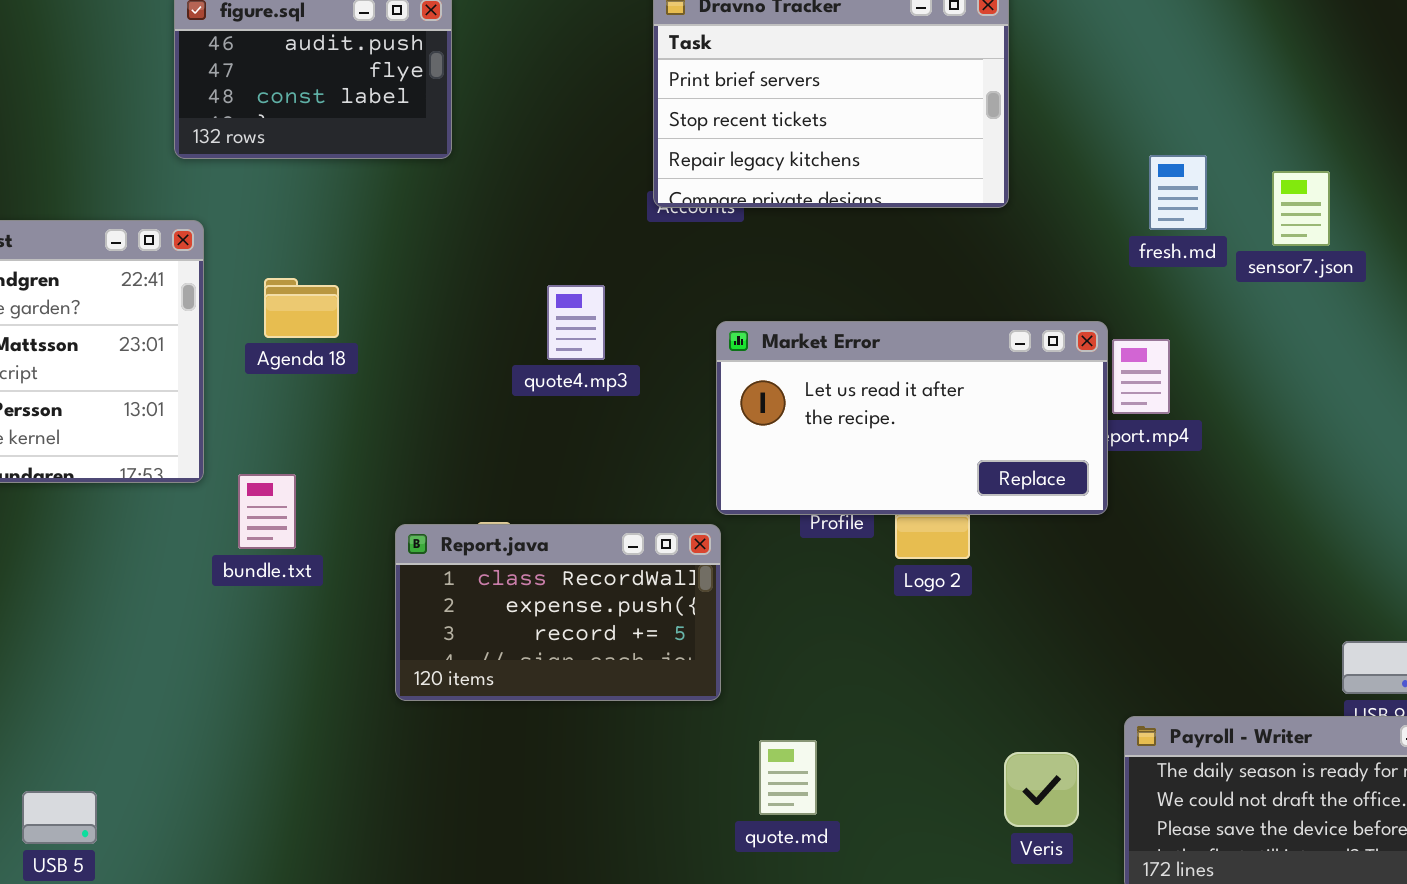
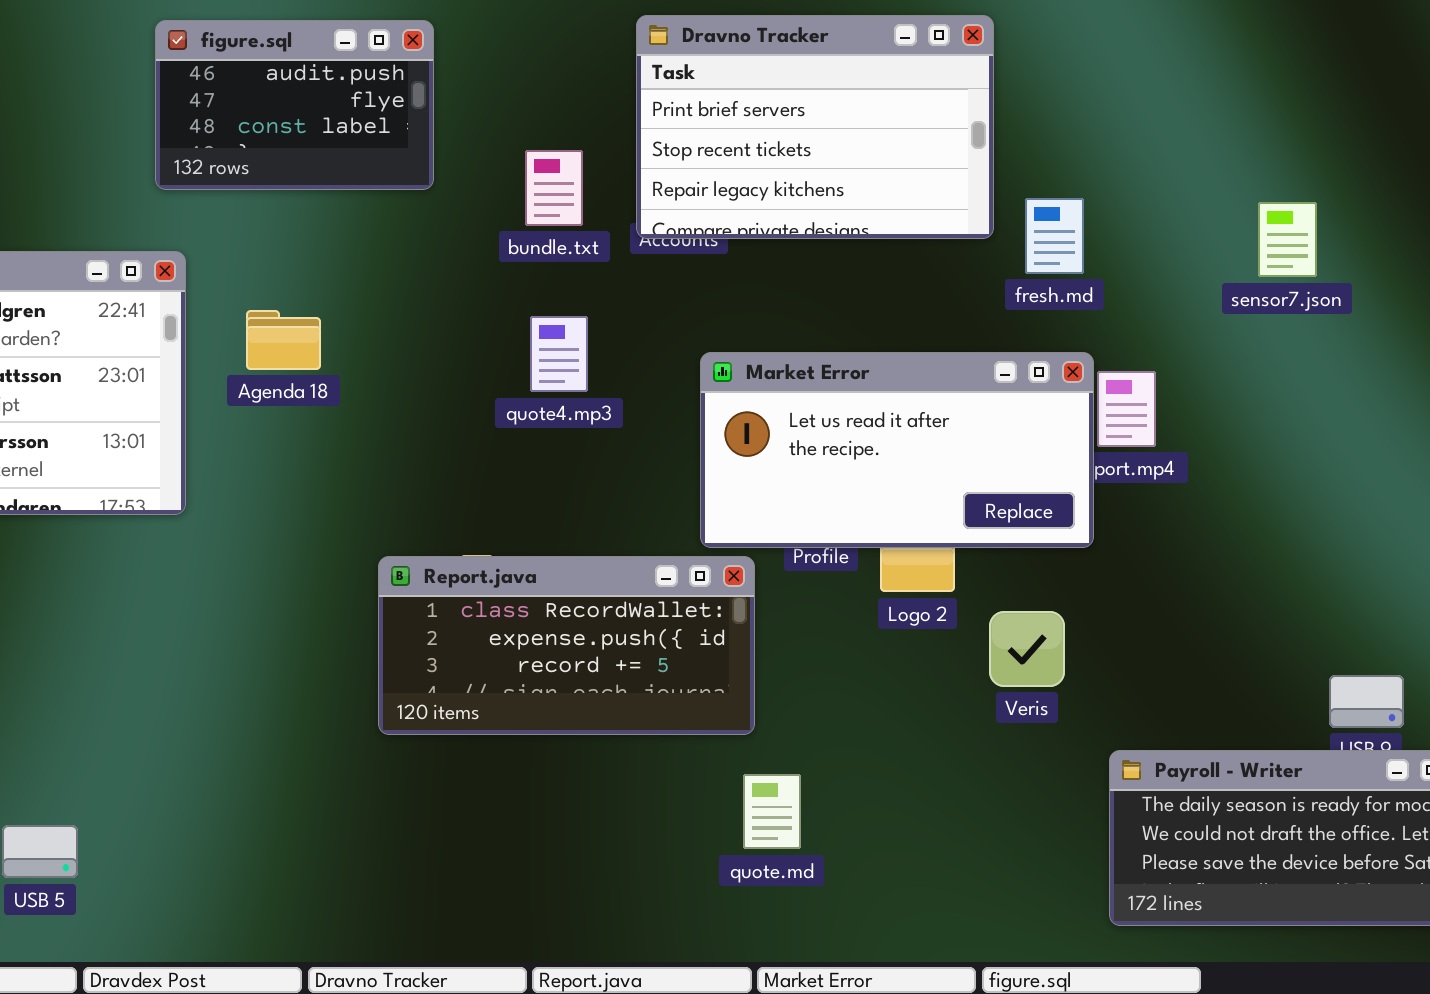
fresh.md: [1149,155,1207,230] -> [1025,198,1084,274], moved
bundle.txt: [238,474,296,549] -> [525,150,583,226], moved
Report.java: [395,524,721,701] -> [378,556,755,735], resized
Veris: [1004,752,1079,827] -> [989,611,1065,687], moved

